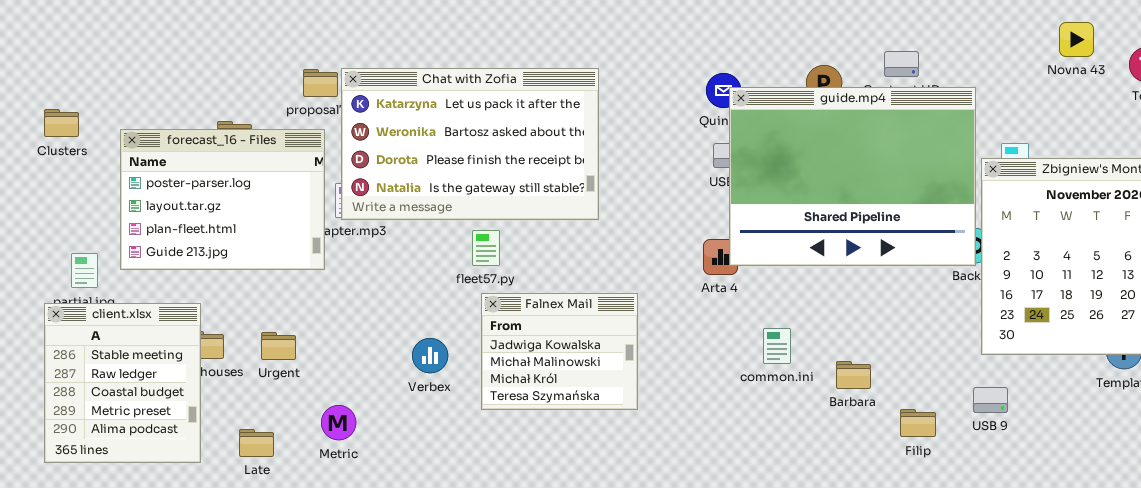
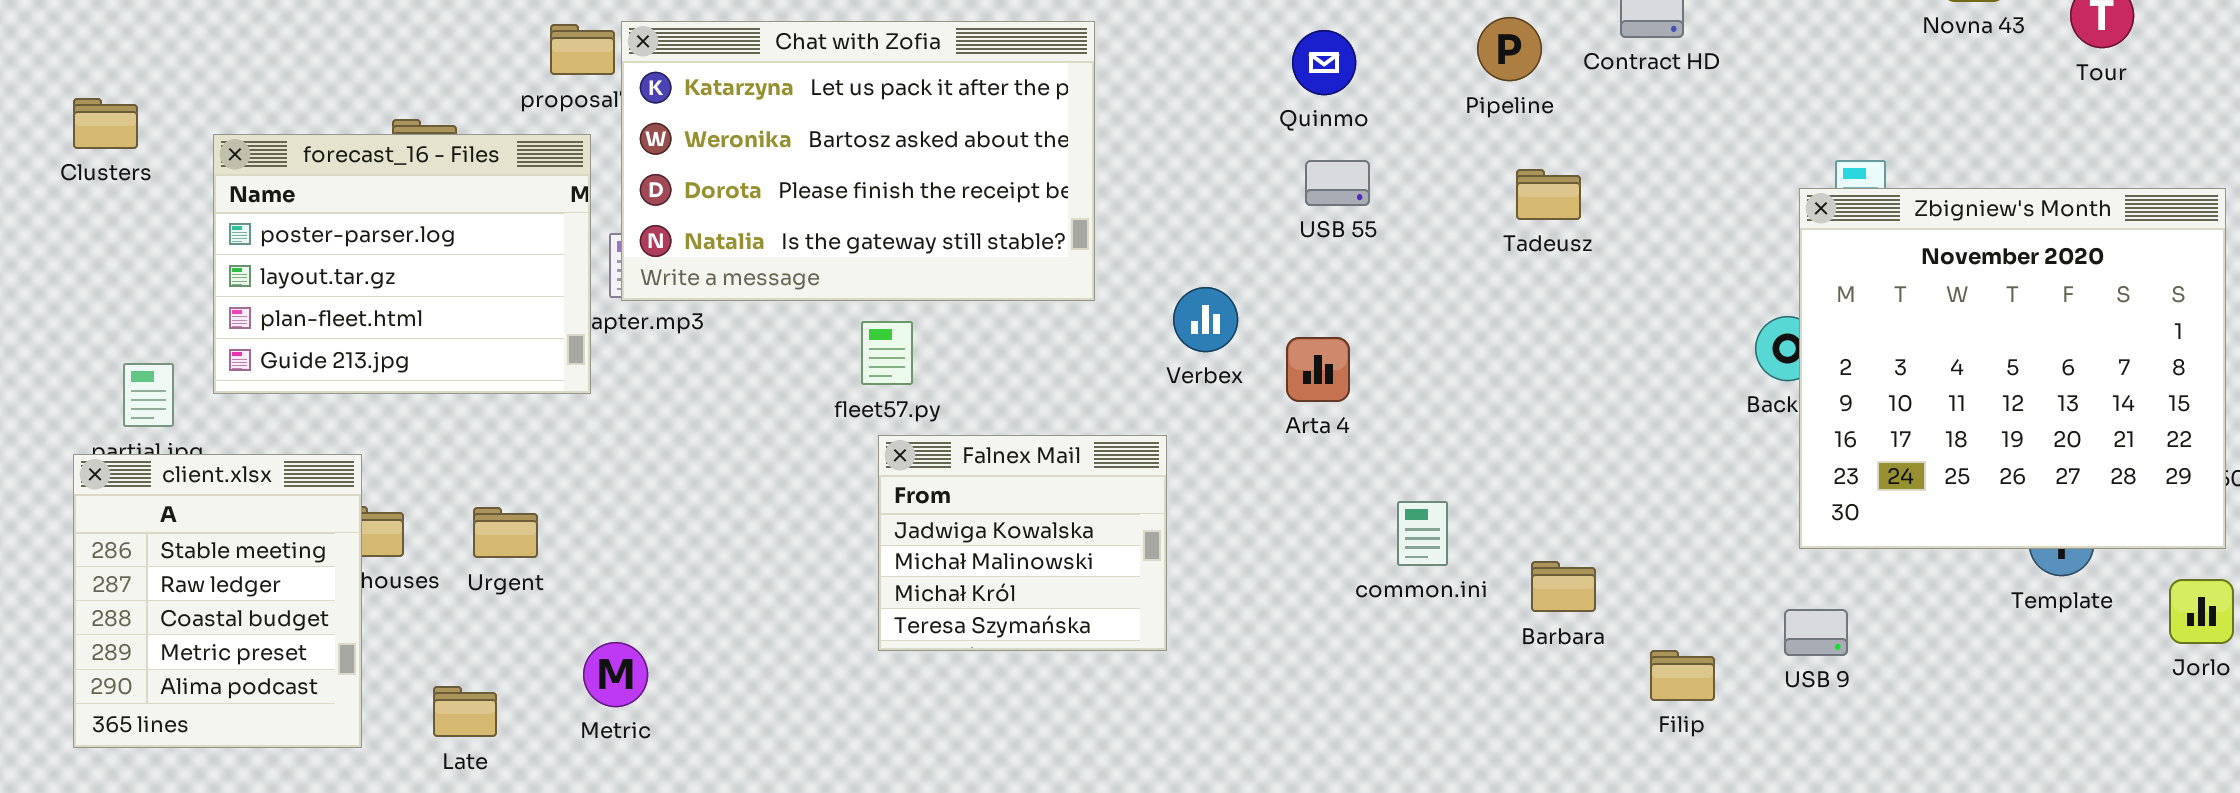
guide.mp4: [729,87,976,266] -> none, closed
Verbex: [412,338,448,373] -> [1173,287,1238,352], moved

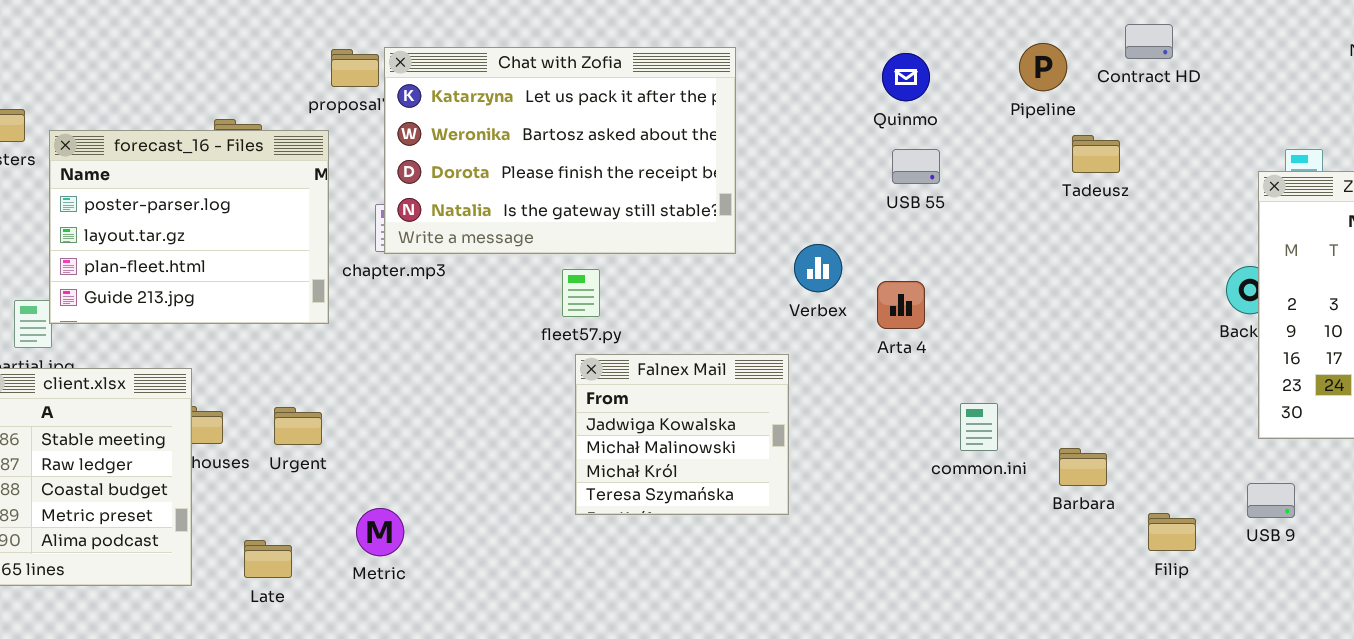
forecast_16 - Files: [213,134,591,394] -> [49,130,329,324], moved
Tadeusz: [1516,169,1581,220] -> [1072,135,1120,173], moved

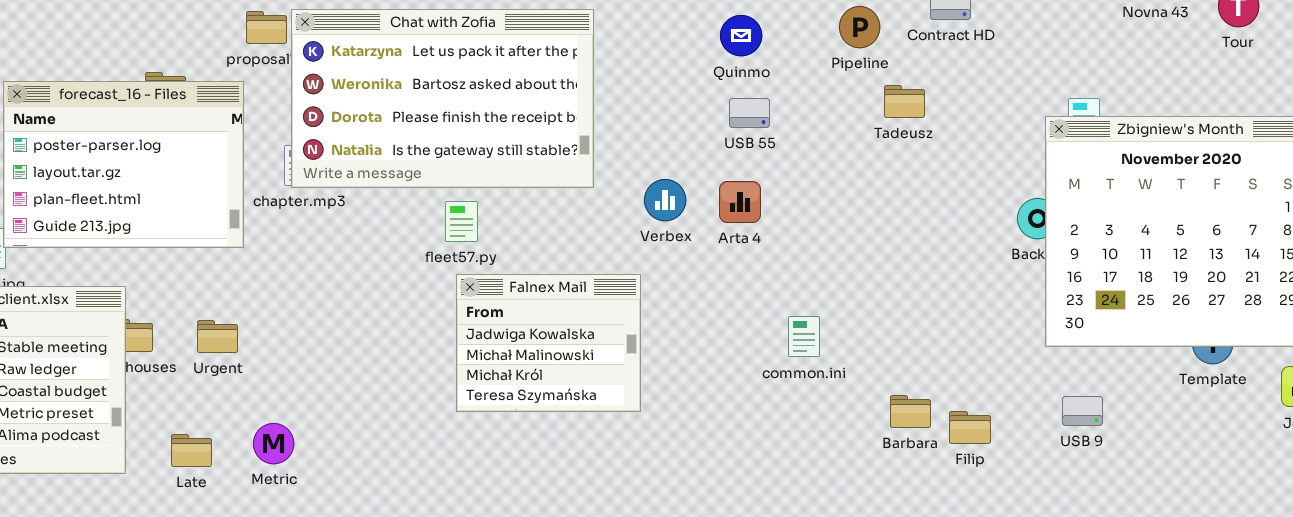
Arta 4: [877,281,925,329] -> [719,181,761,223], moved
Barbara: [1059,448,1107,486] -> [890,395,931,428], moved
USB 9: [1247,483,1295,518] -> [1062,396,1103,426], moved
Metric: [356,508,404,556] -> [253,423,294,464], moved

